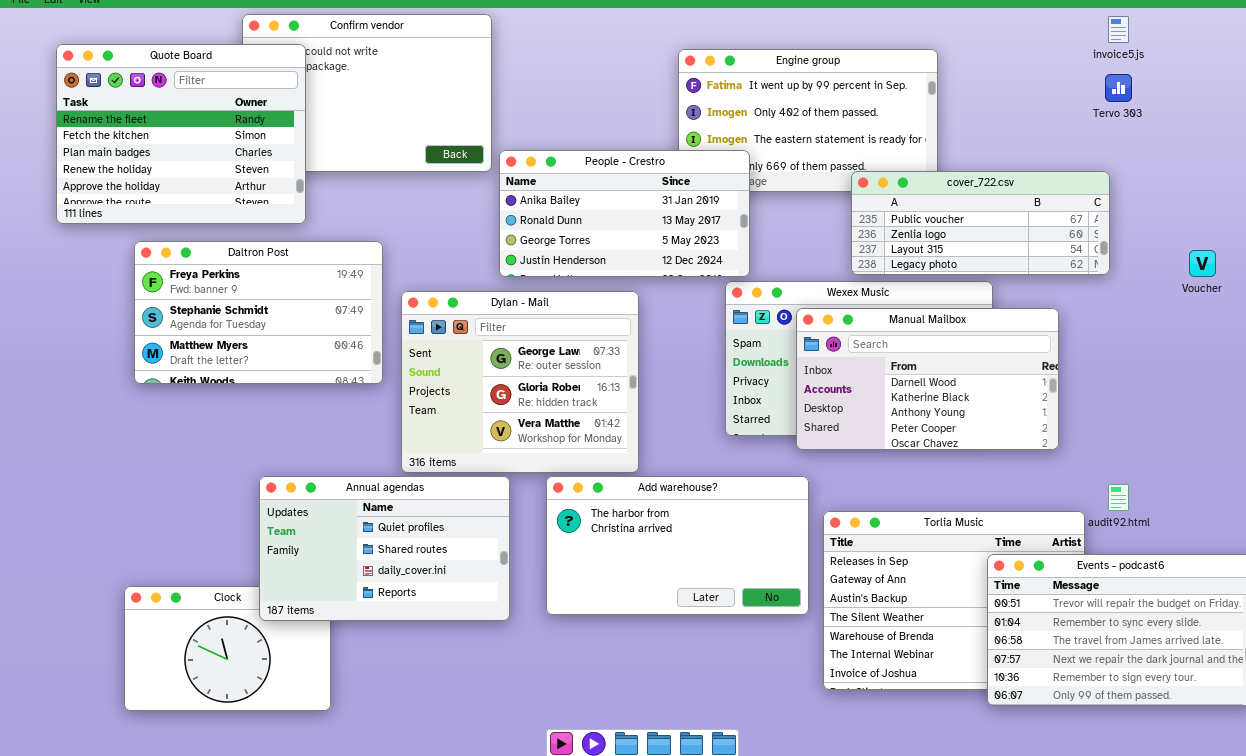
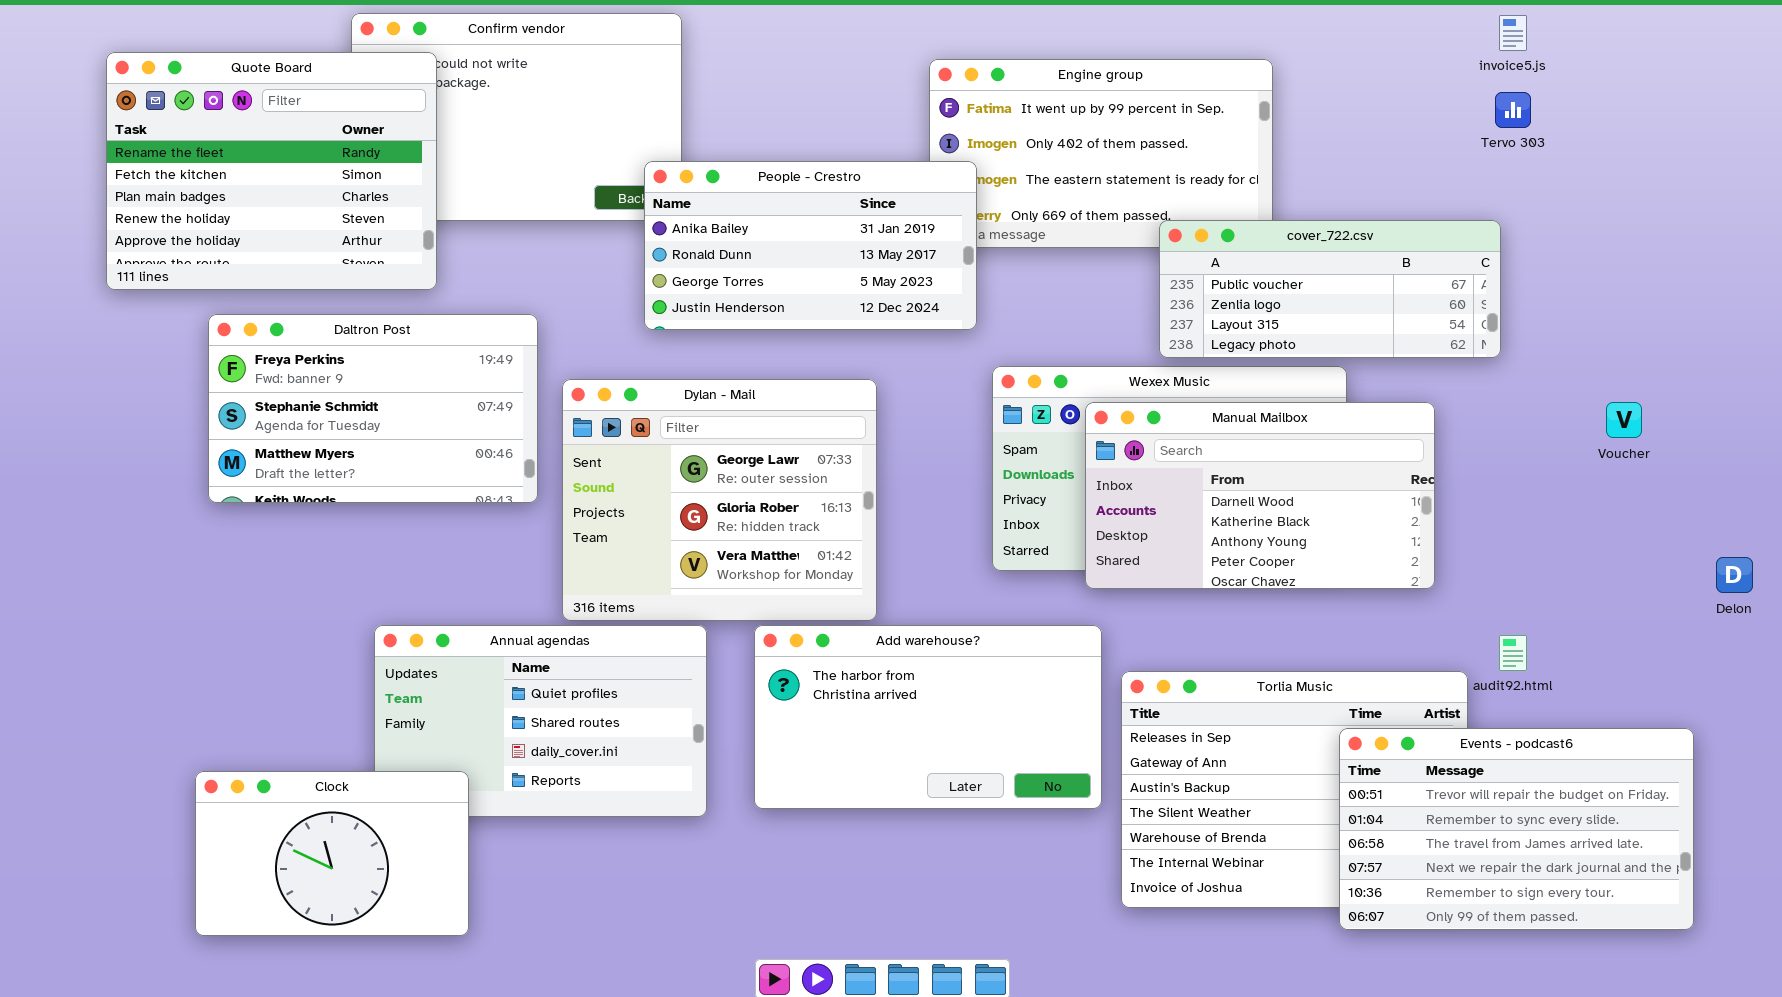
People - Crestro: [499,150,750,277] -> [644,161,977,330], moved
Voucher: [1189,250,1216,277] -> [1606,402,1642,438], moved
Clock: [124,586,331,711] -> [195,771,469,936], raised

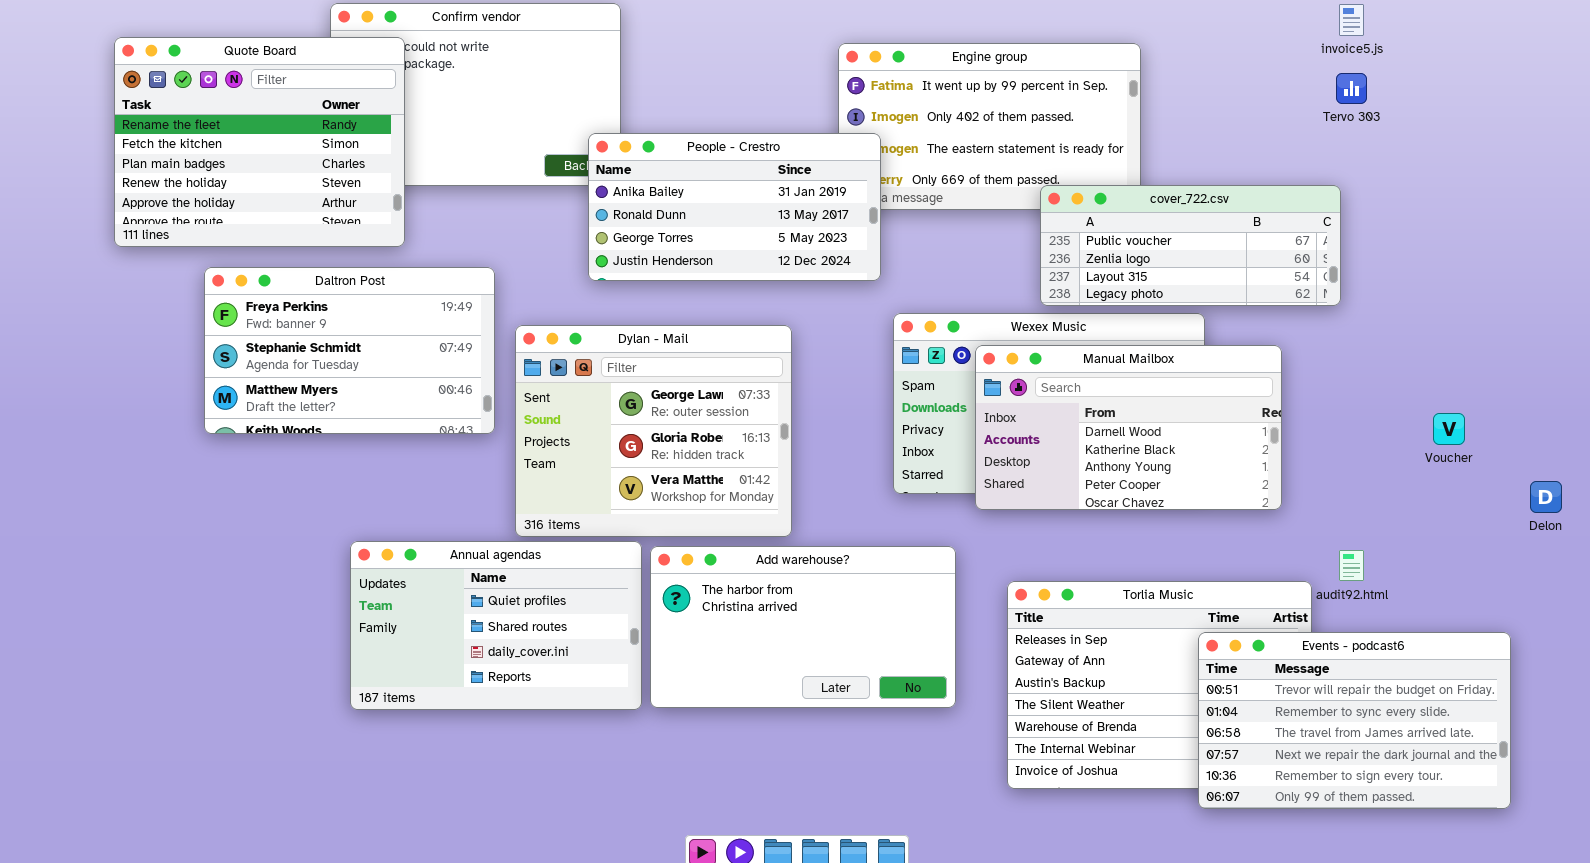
Voucher: [1606,402,1642,438] -> [1433,413,1465,445], moved
Add warehouse?: [754,625,1102,809] -> [650,546,956,708], moved
Clock: [195,771,469,936] -> none, closed

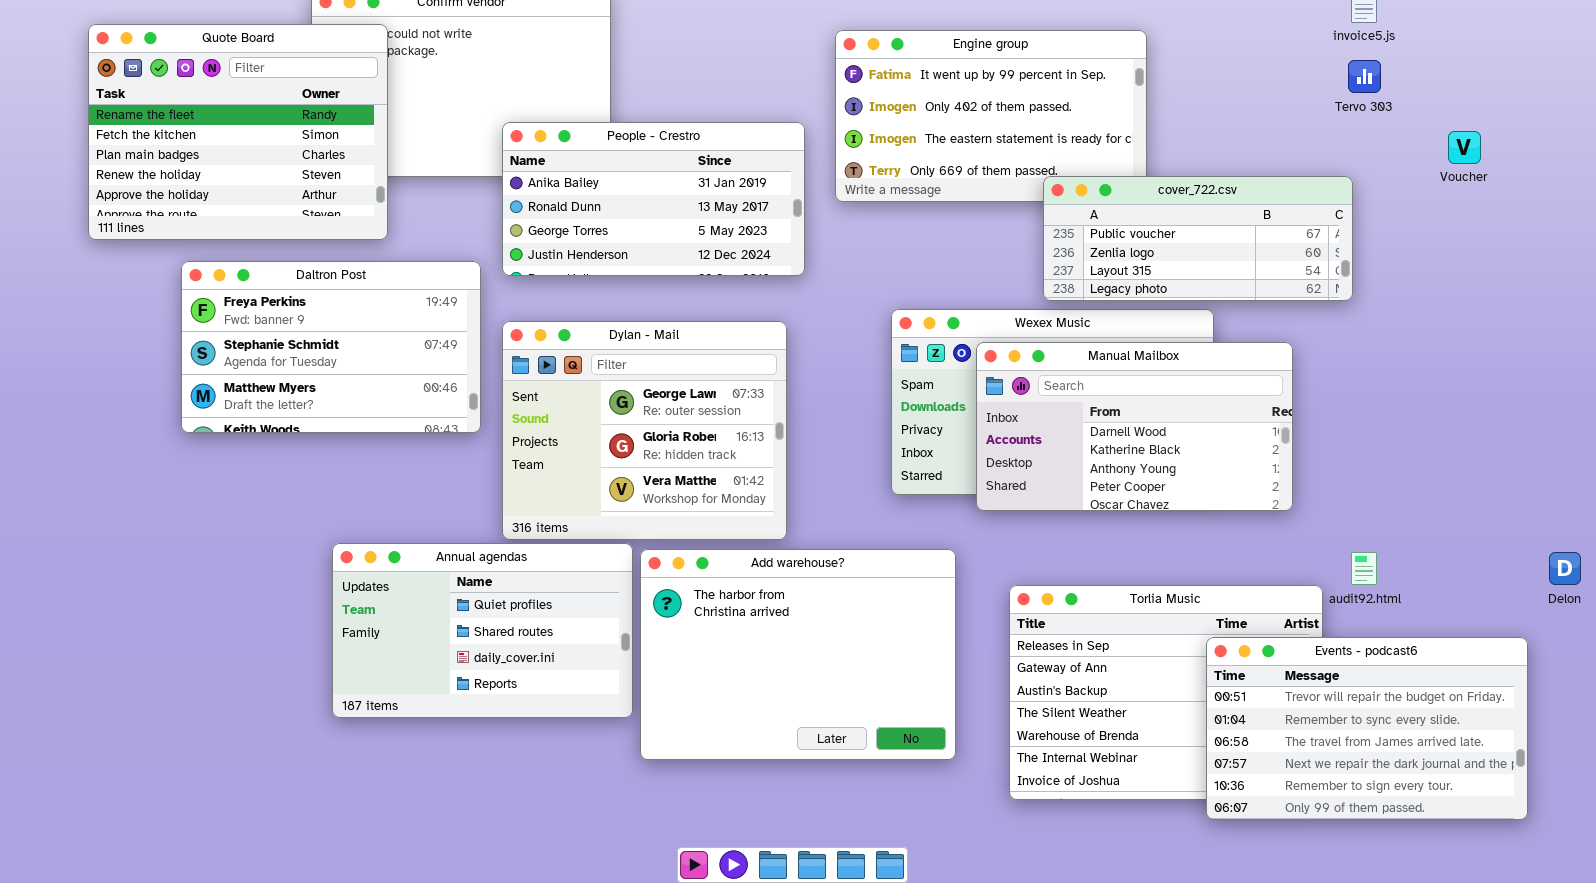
People - Crestro: [588,133,881,281] -> [502,122,805,276], moved
Voucher: [1433,413,1465,445] -> [1448,131,1481,164], moved
Delon: [1530,481,1562,513] -> [1549,552,1581,585], moved
Add warehouse?: [650,546,956,708] -> [640,549,956,760], resized

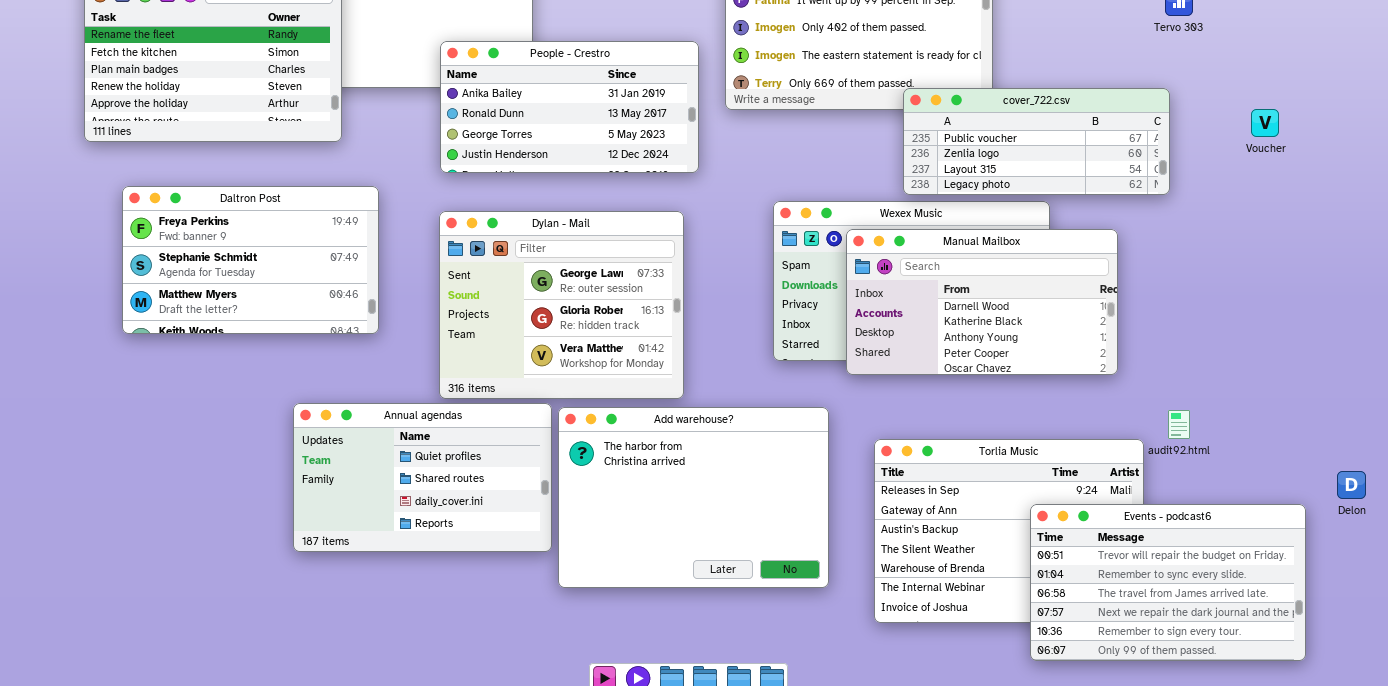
Voucher: [1448,131,1481,164] -> [1251,109,1279,137], moved
Daltron Post: [181,261,481,433] -> [122,186,379,334], moved
Delon: [1549,552,1581,585] -> [1337,471,1366,499], moved
Events - podcast6: [1206,637,1528,820] -> [1030,504,1306,661], moved

